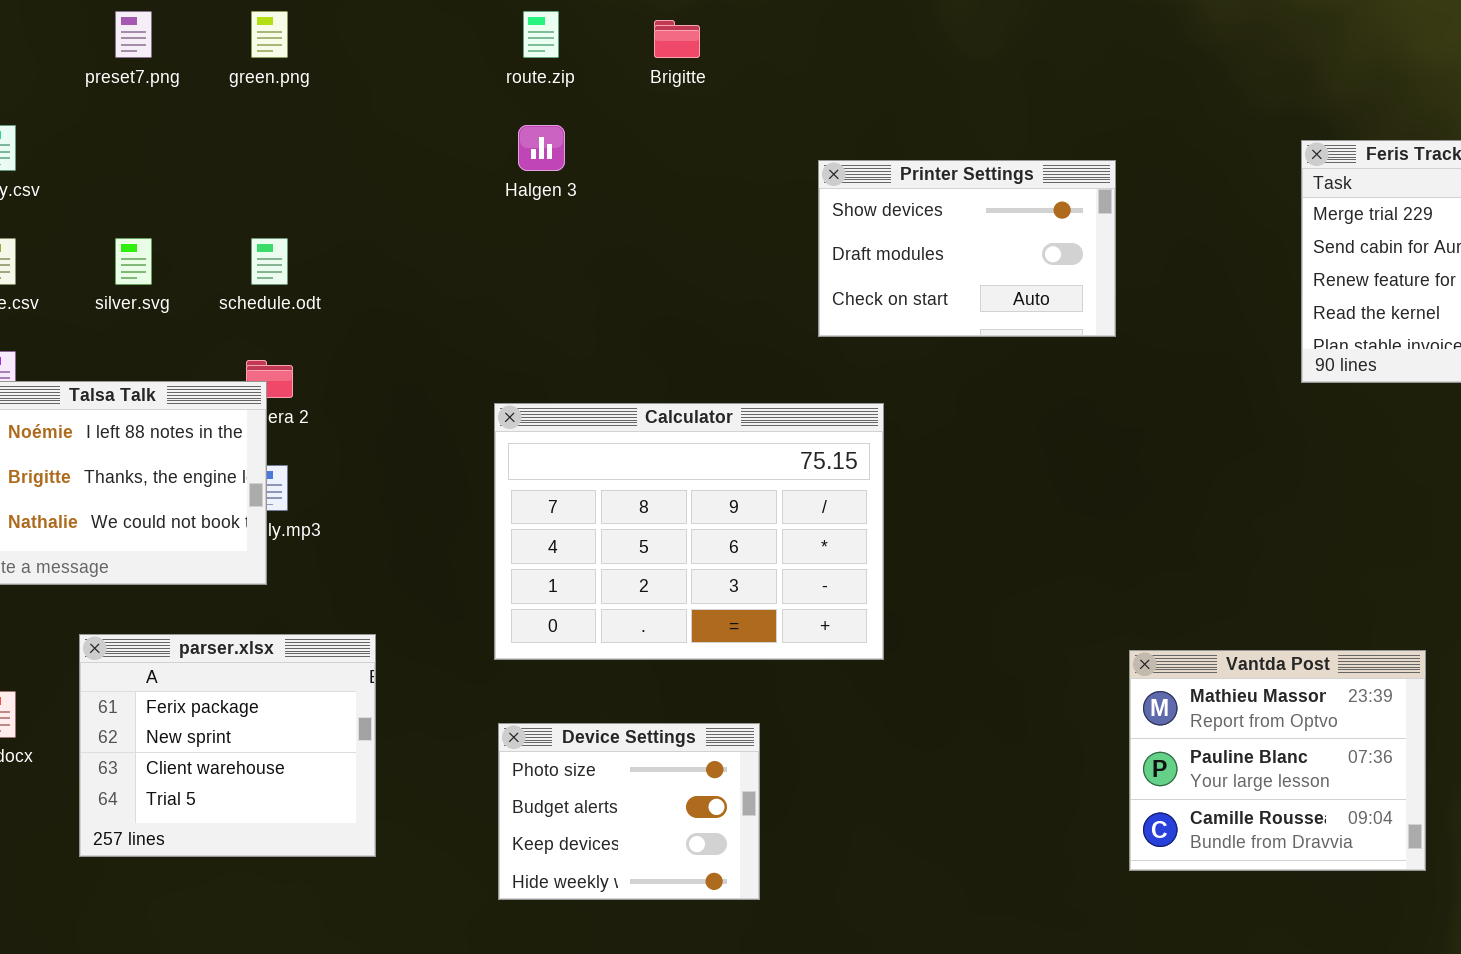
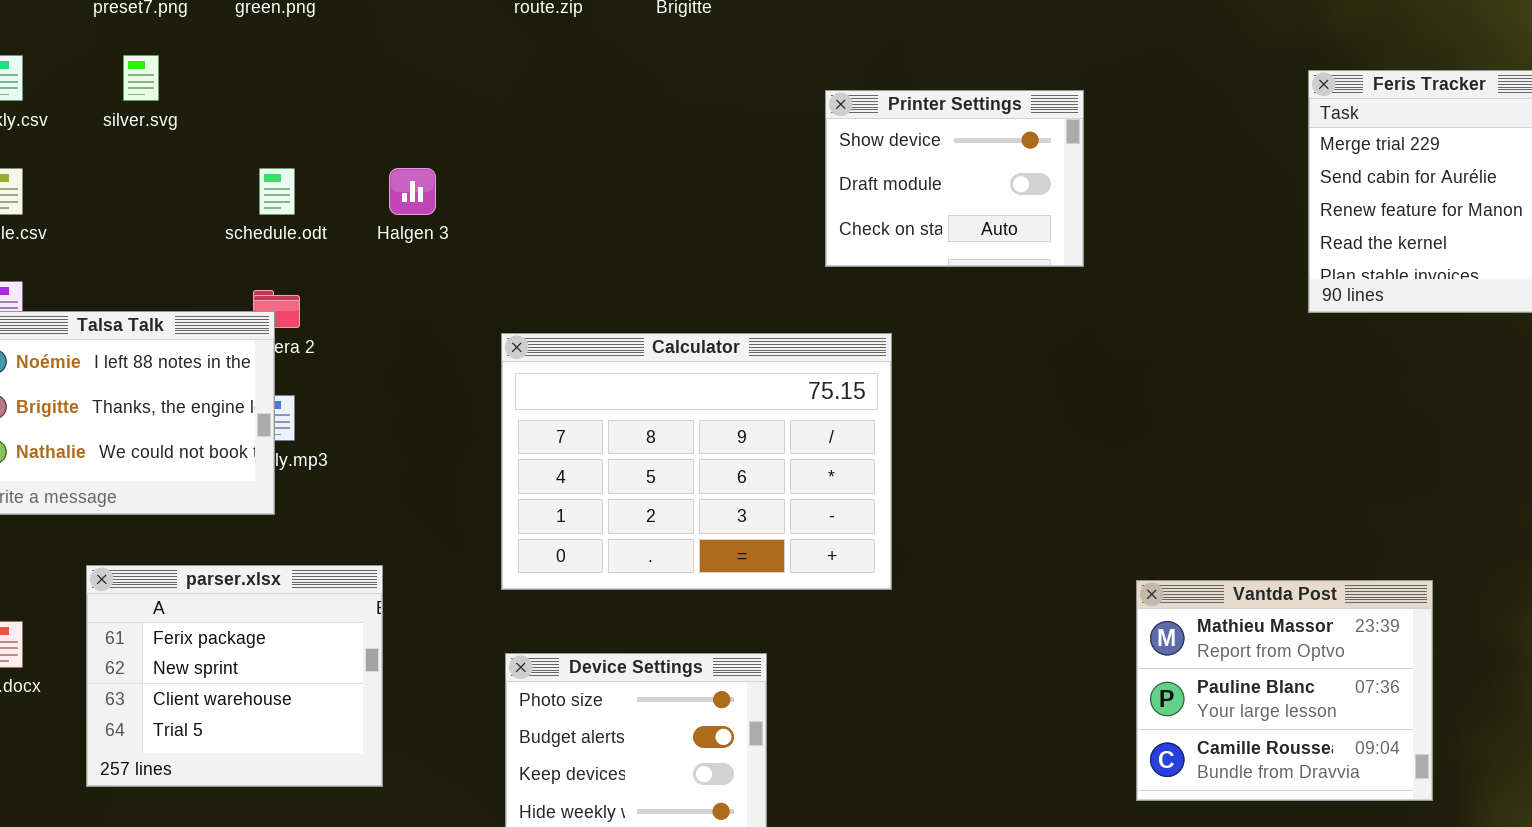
Halgen 3: [518,125,565,171] -> [389,168,436,215], moved
Printer Settings: [818,160,1116,337] -> [825,90,1084,267], resized
silver.svg: [115,238,152,285] -> [123,55,159,101], moved

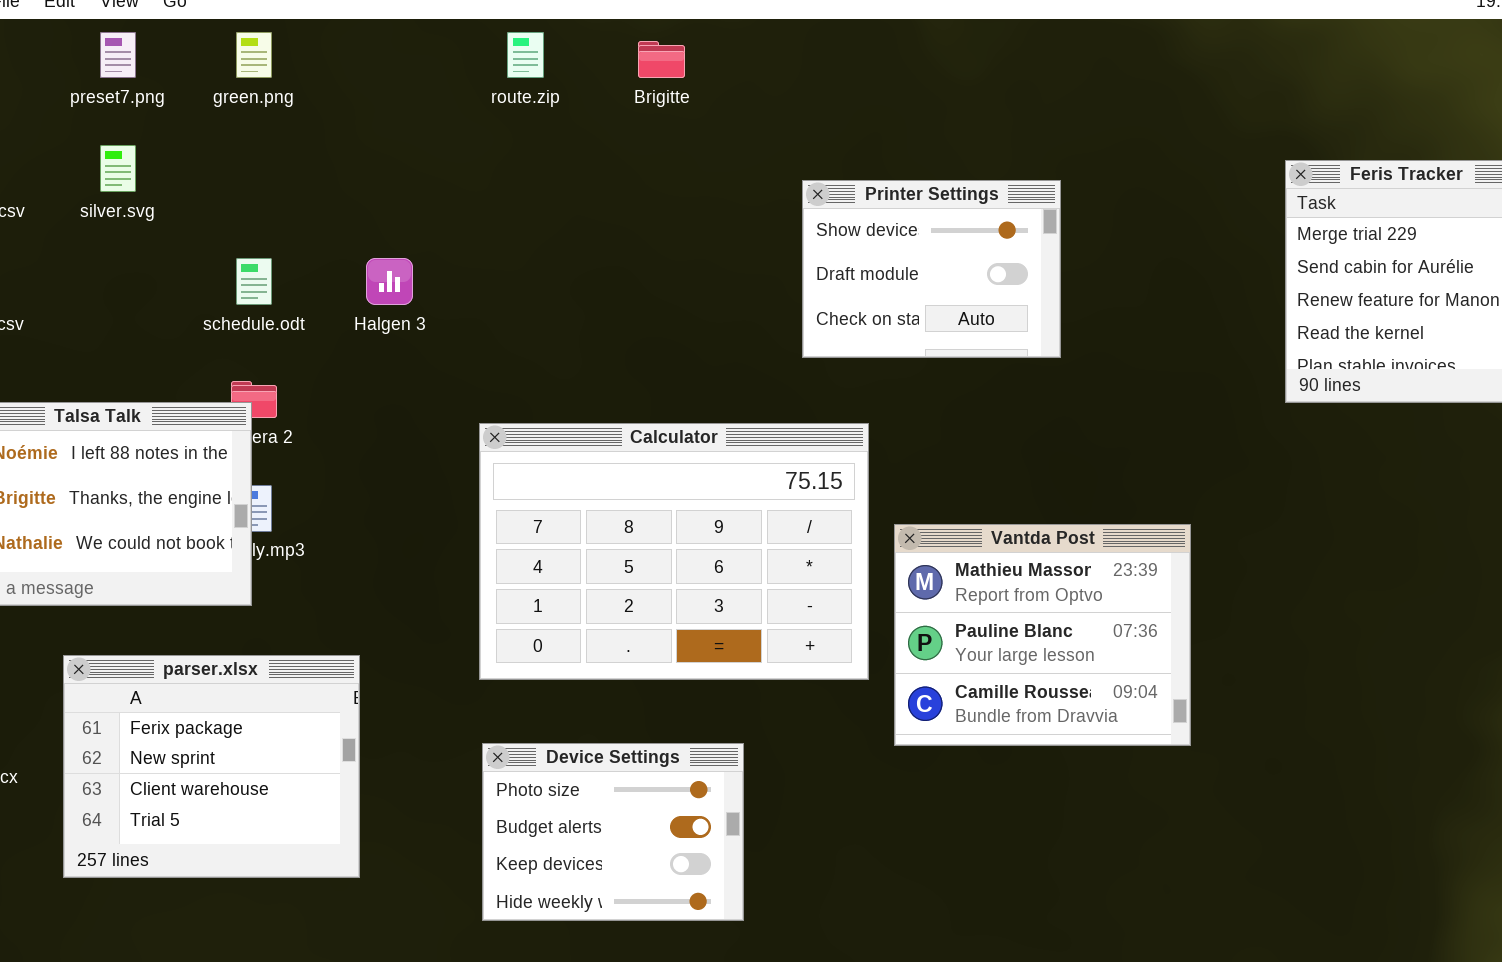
Vantda Post: [1136,580,1433,801] -> [894,524,1191,746], moved

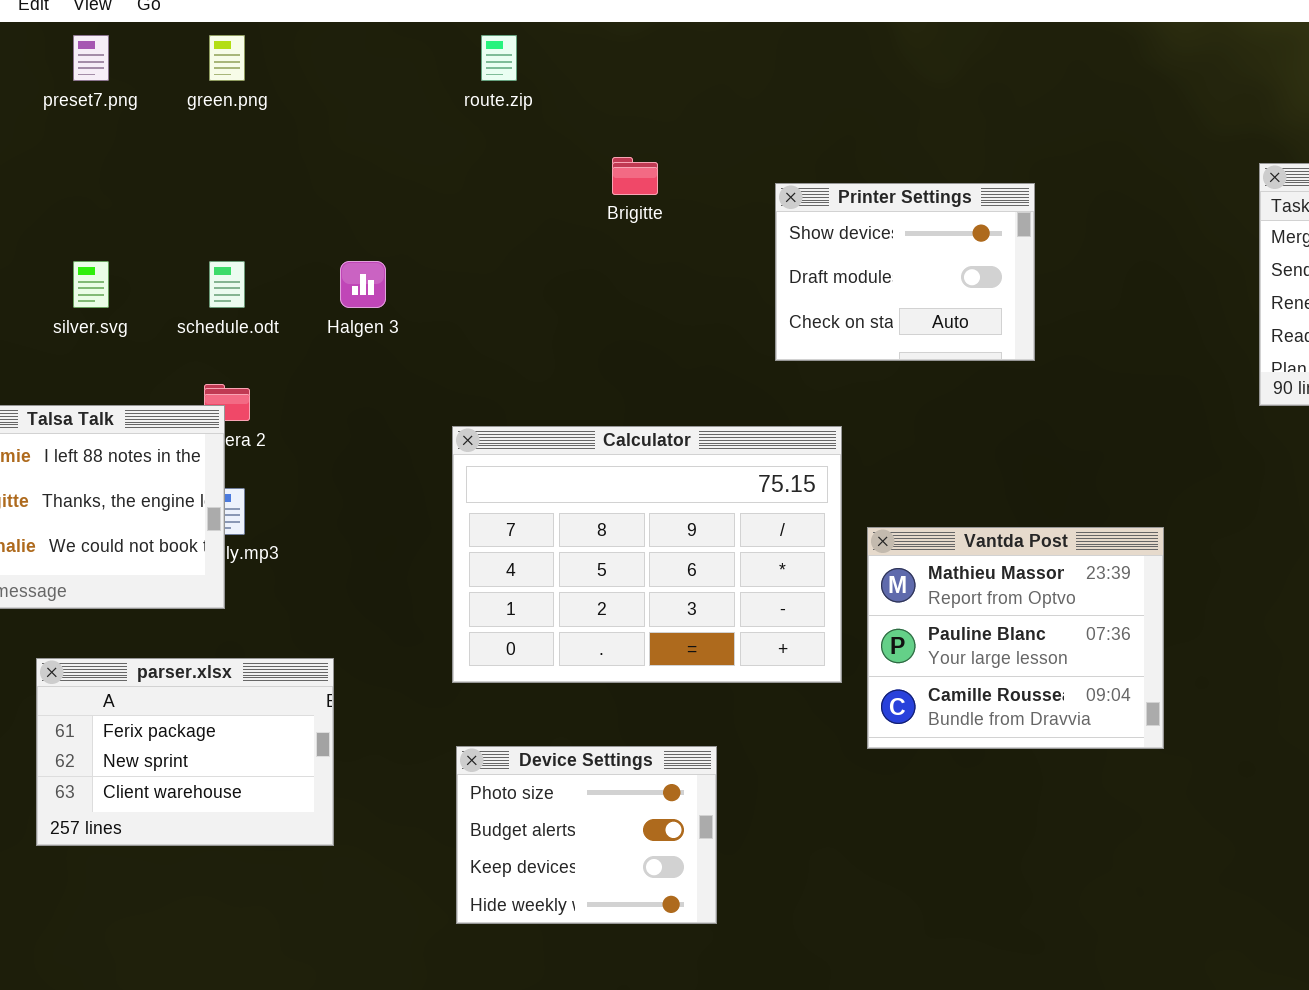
Brigitte: [638,41,685,78] -> [612,157,658,195], moved
silver.svg: [100,145,136,192] -> [73,261,109,308], moved
parser.xlsx: [63,655,360,878] -> [36,658,334,846], resized

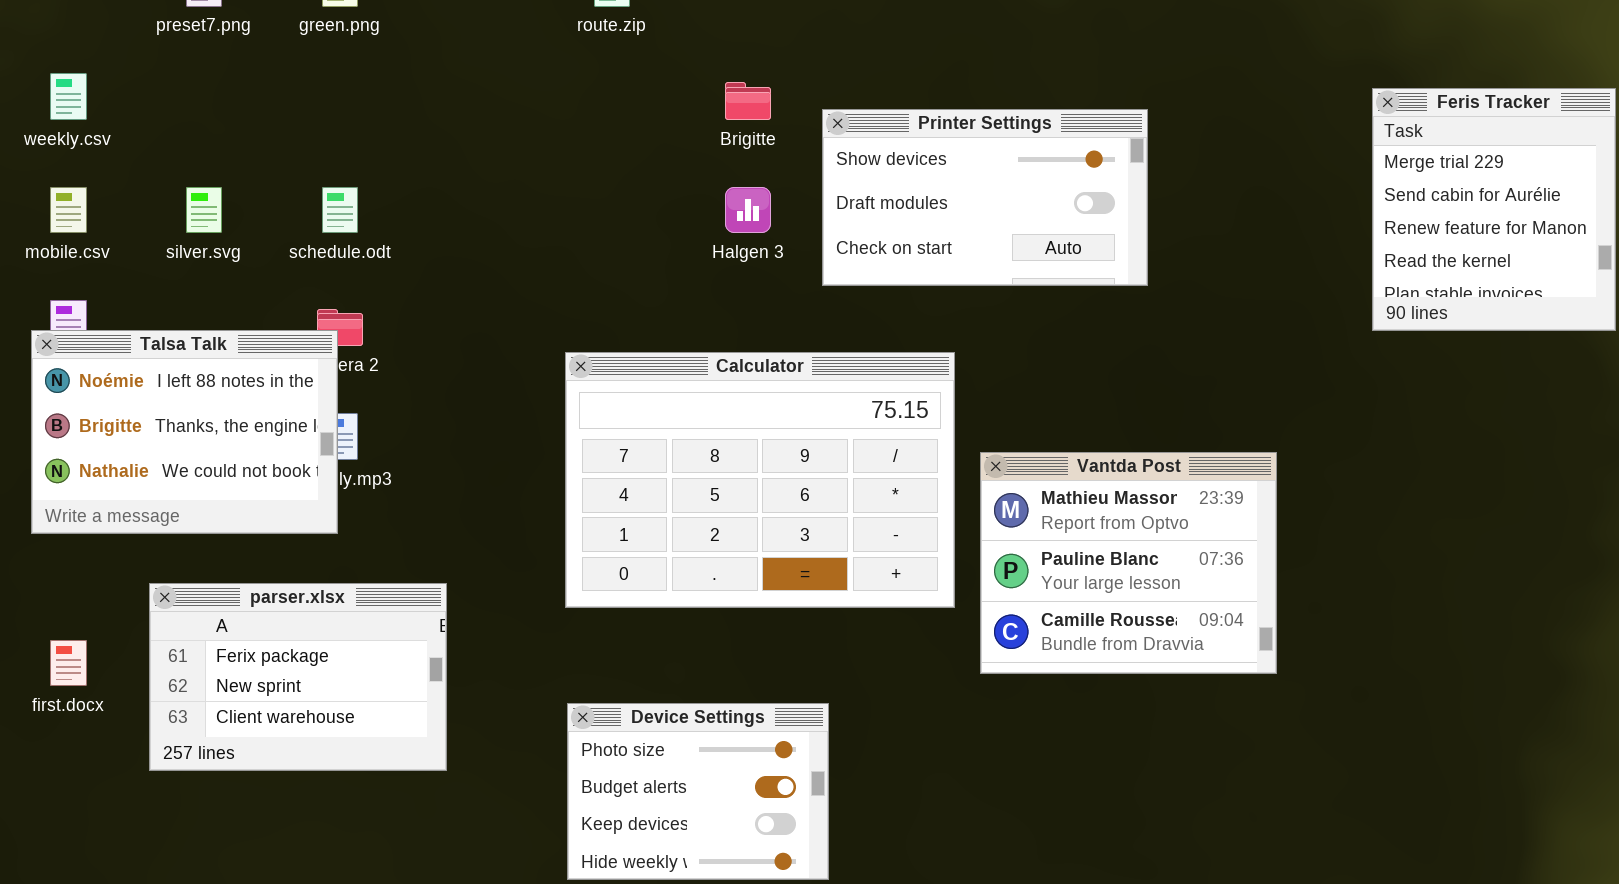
Printer Settings: [775,183,1035,361] -> [822,109,1148,286], resized
Halgen 3: [340,261,386,308] -> [725,187,771,233], moved
Device Settings: [456,746,717,924] -> [567,703,829,880], moved

